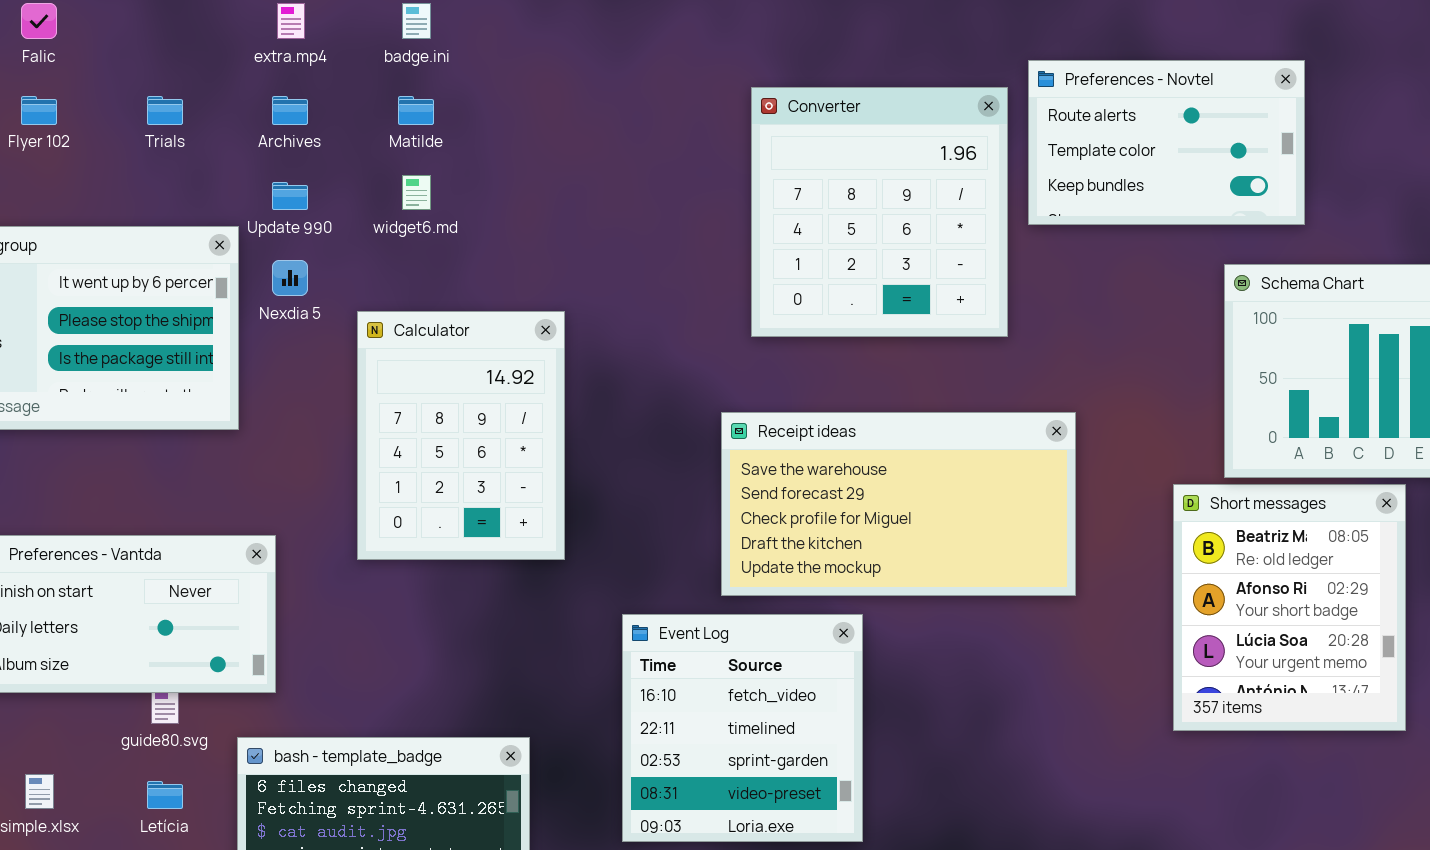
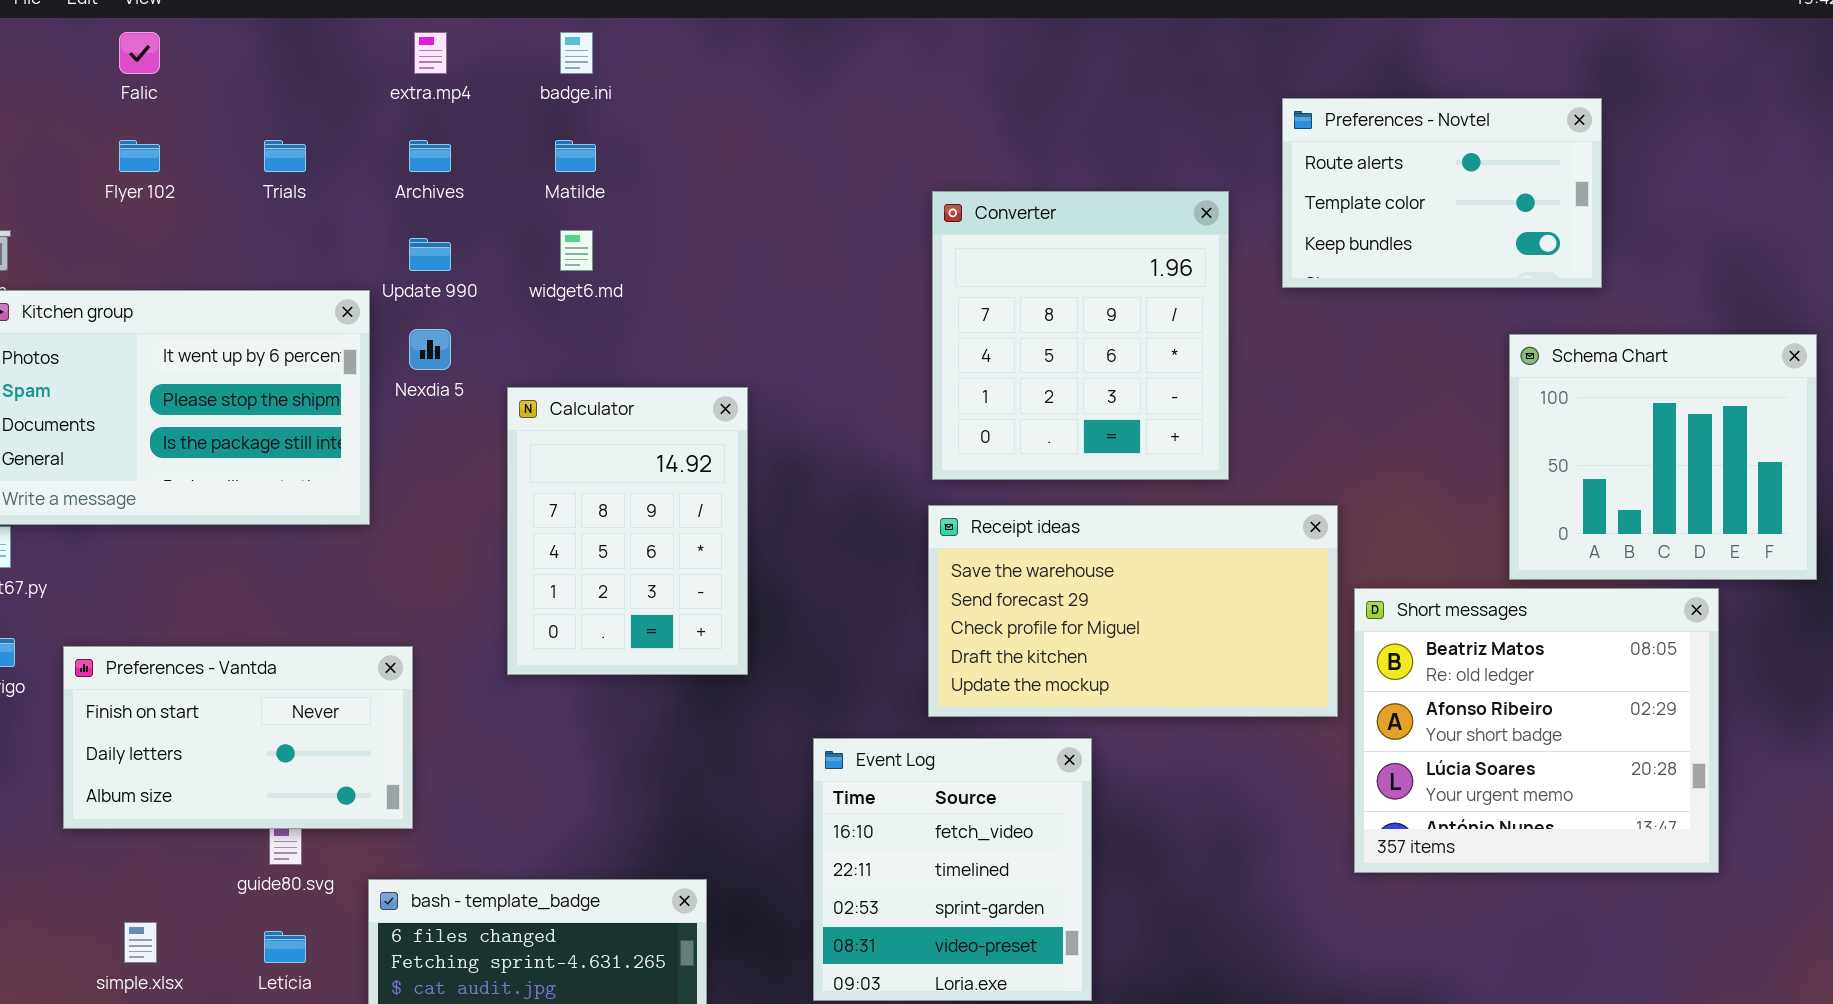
Converter: [751,87,1008,337] -> [932,191,1229,480], moved
Short messages: [1173,484,1406,731] -> [1354,588,1719,873], resized

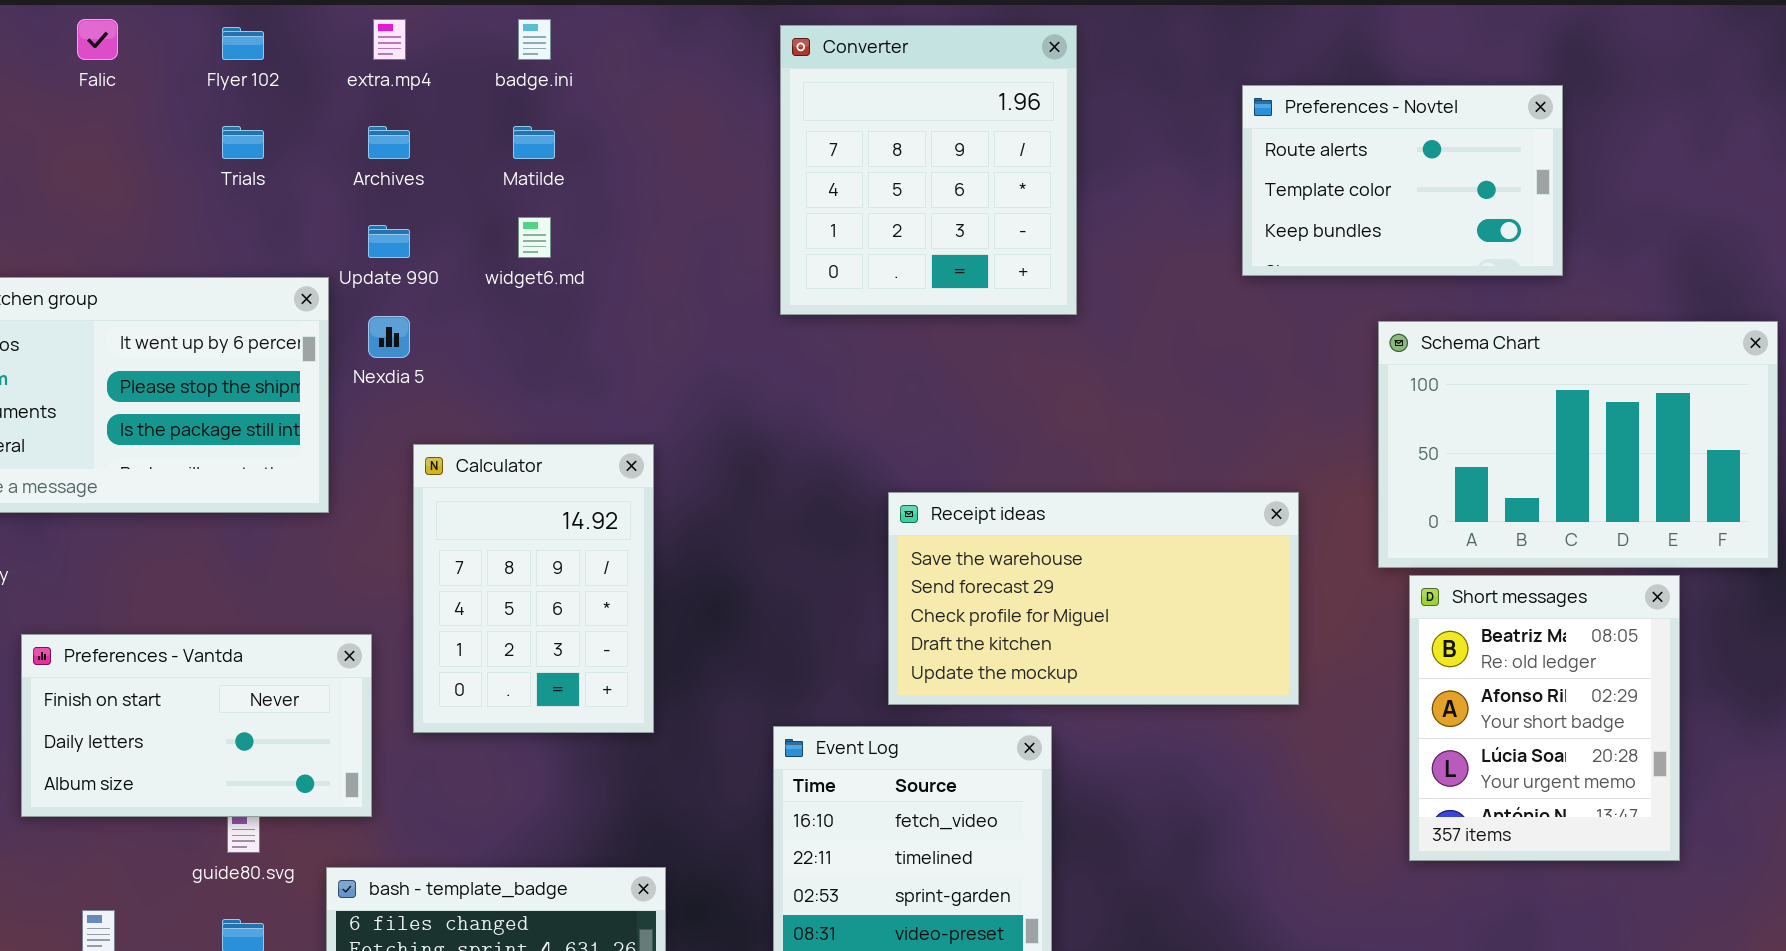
Flyer 102: [119,140,160,172] -> [222,27,264,60], moved
Converter: [932,191,1229,480] -> [780,25,1077,315], moved
Schema Chart: [1509,334,1817,580] -> [1378,321,1778,568], resized
Calculator: [507,387,748,675] -> [413,444,654,733], moved
Short messages: [1354,588,1719,873] -> [1409,575,1680,861], resized

